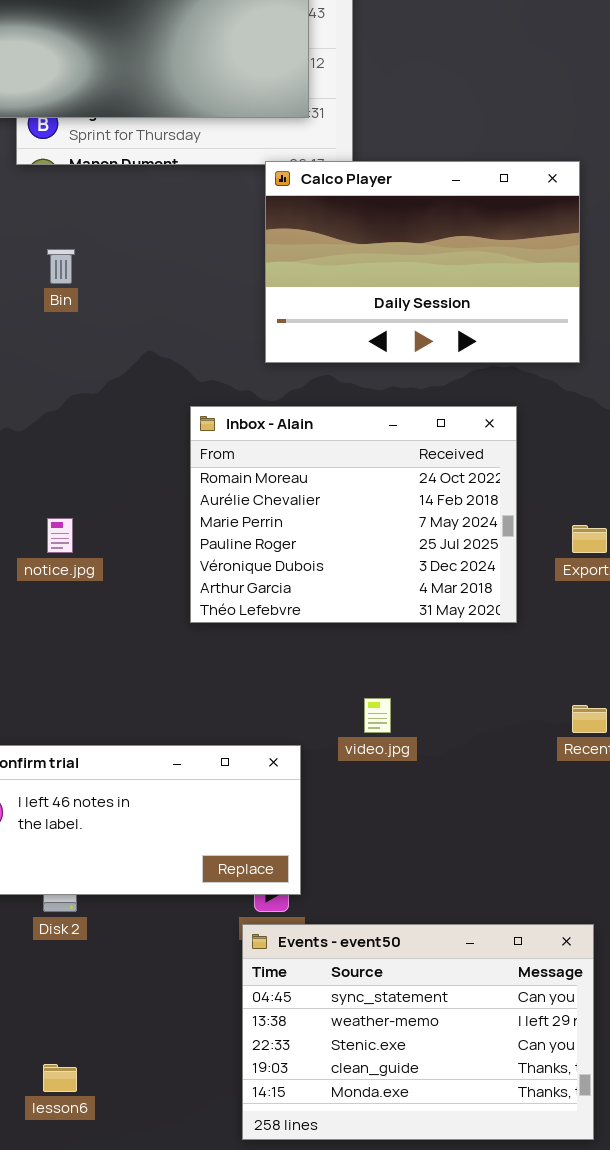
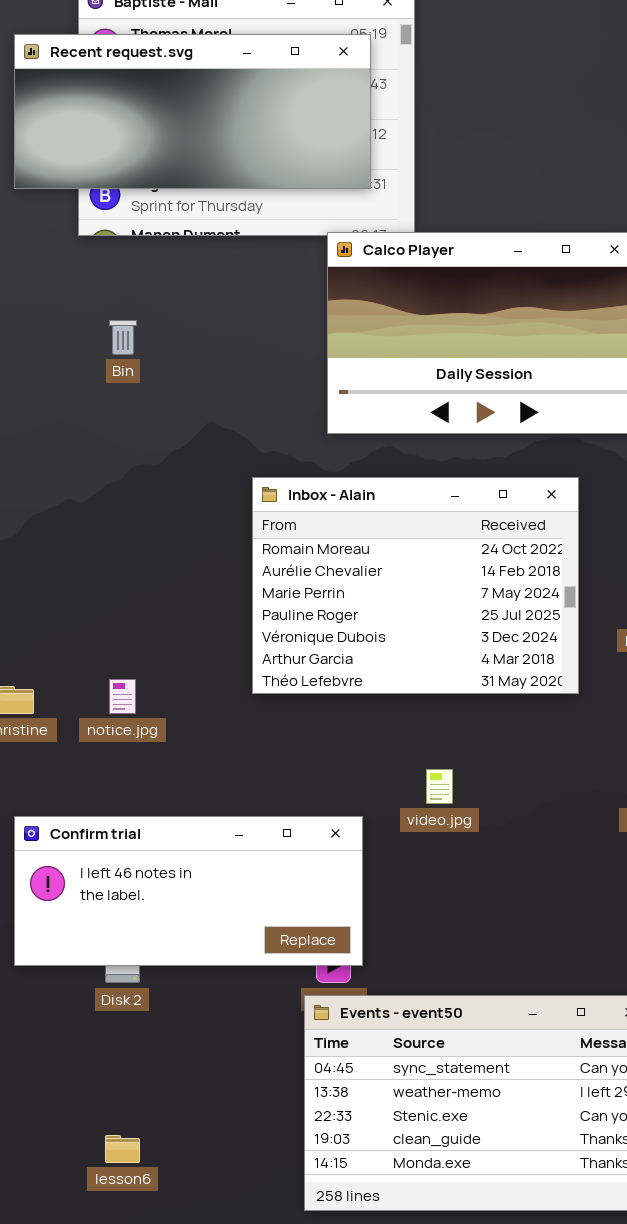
notice.jpg: [47,518,73,553] -> [109,679,136,714], moved

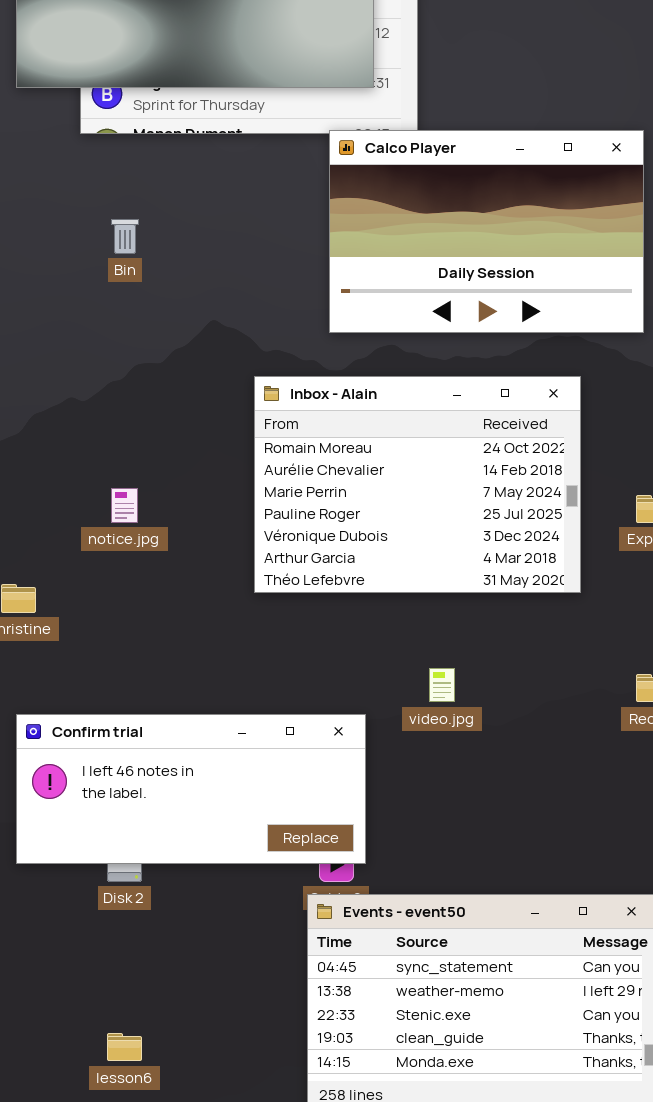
notice.jpg: [109,679,136,714] -> [111,488,138,523], moved

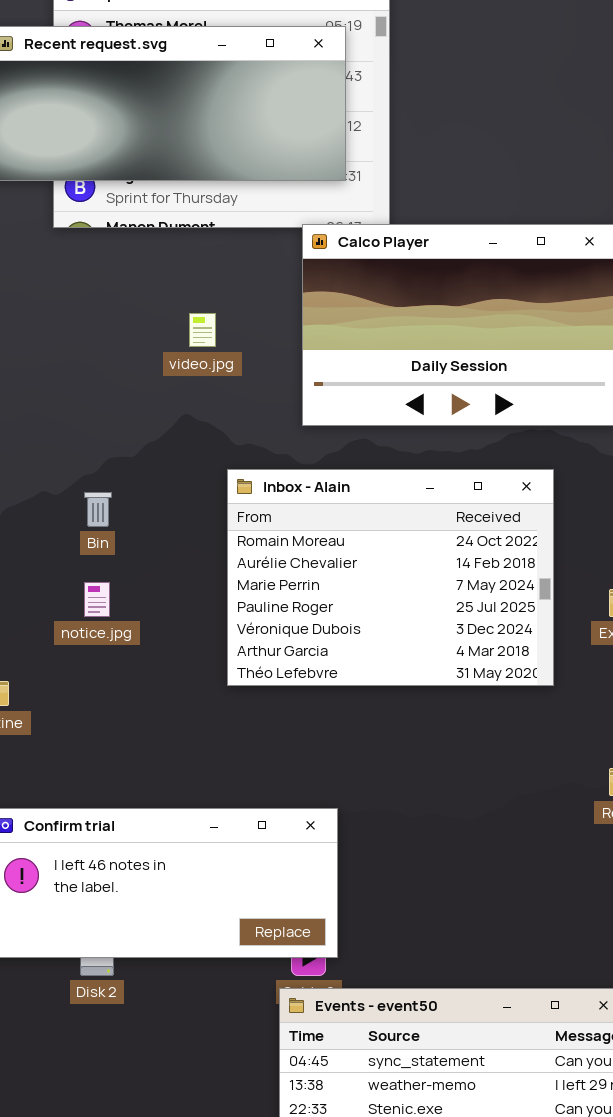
Bin: [111,219,139,254] -> [84,492,112,527], moved
video.jpg: [429,668,455,702] -> [189,313,216,347], moved

